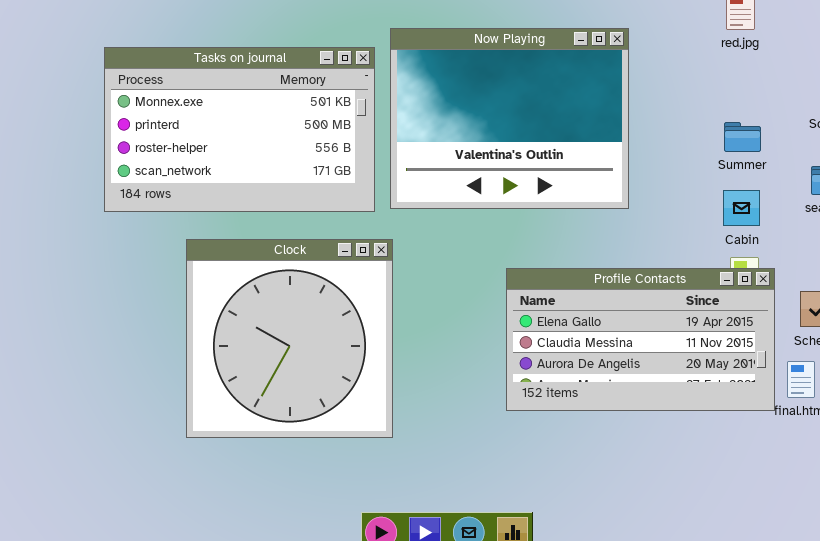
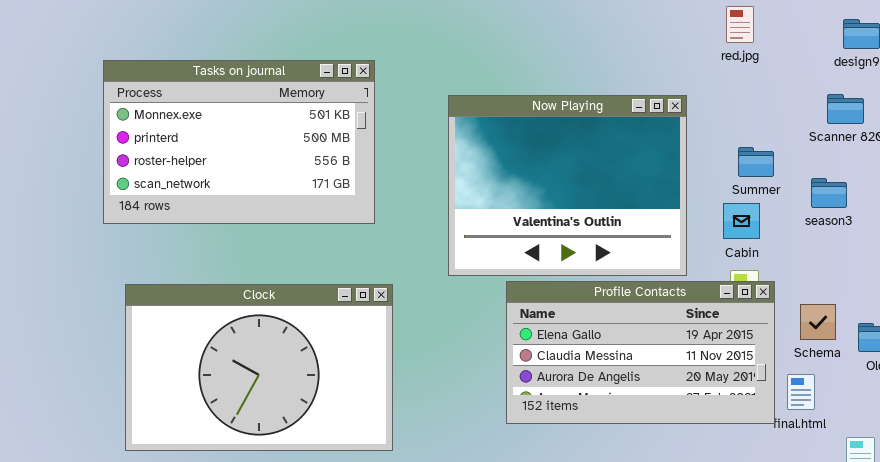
Now Playing: [390,28,629,209] -> [448,95,687,276], moved
Summer: [724,122,761,152] -> [738,147,774,177], moved
Clock: [186,239,393,438] -> [125,284,393,451], resized

